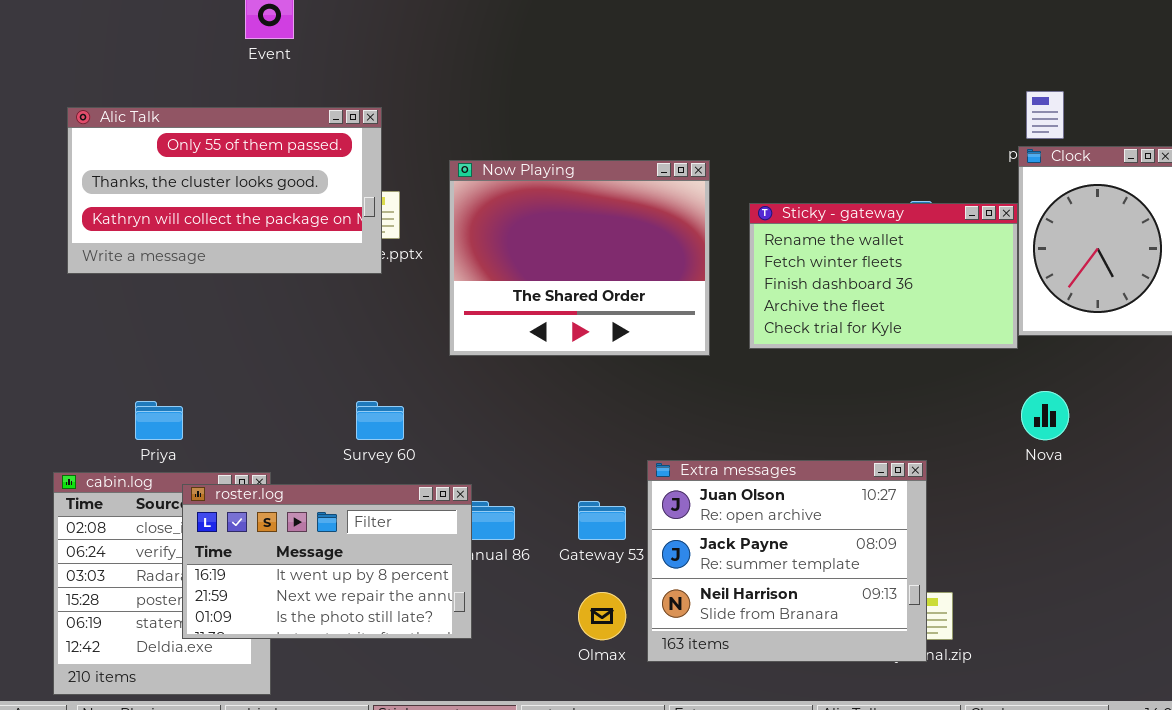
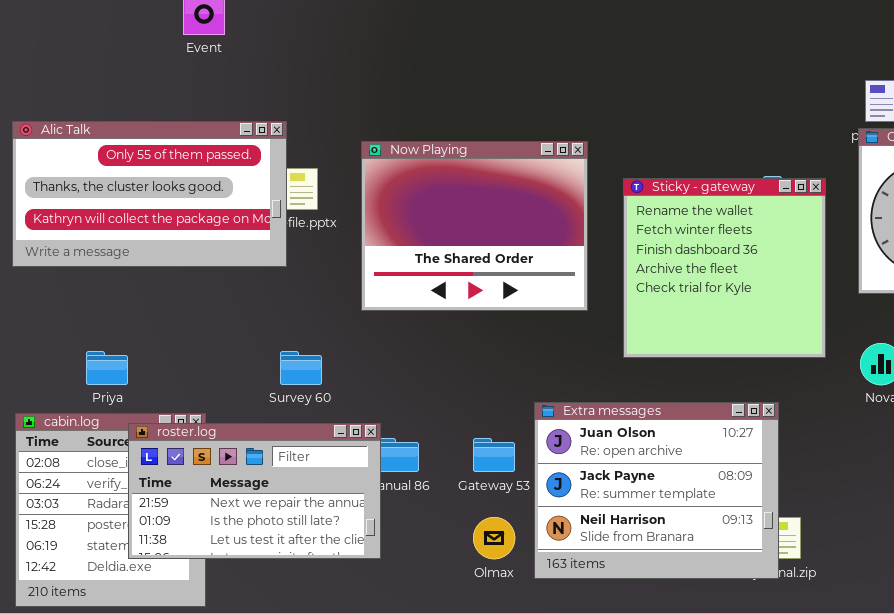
Alic Talk: [67,107,382,274] -> [12,121,287,267], moved
Sticky - gateway: [749,203,1018,349] -> [623,178,826,358], resized
roster.log: [182,484,472,639] -> [128,423,381,559], scrolled down 1 row

